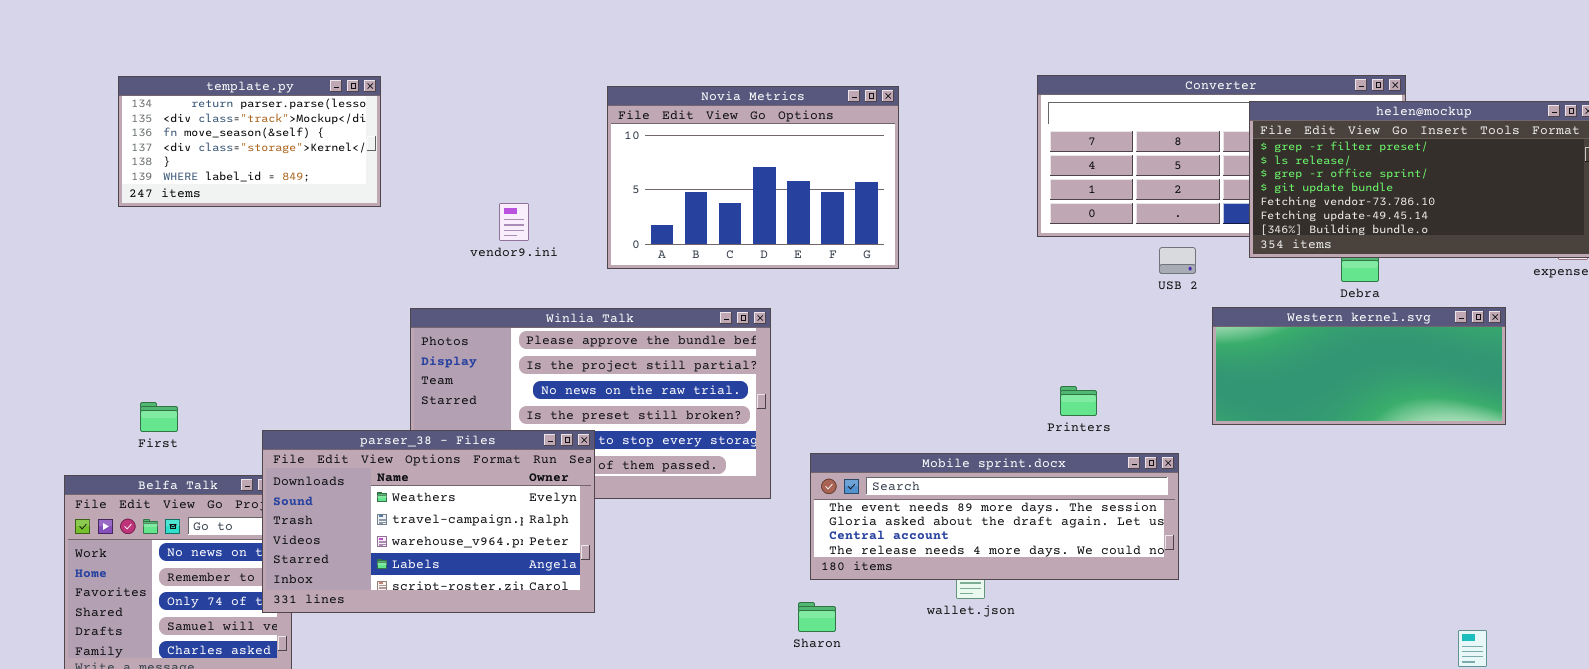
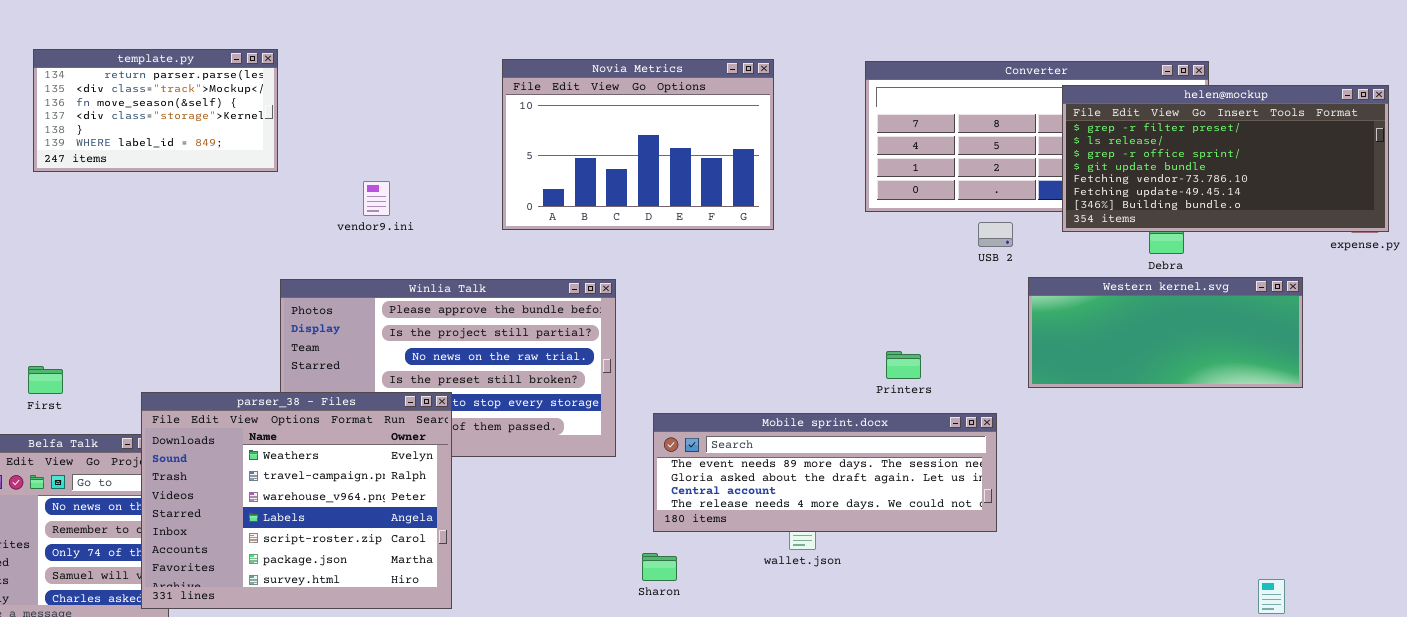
template.py: [118,76,381,207] -> [33,49,278,172], moved
Novia Metrics: [607,86,899,269] -> [502,59,774,230], moved
parser_38 - Files: [262,430,595,613] -> [141,392,452,609], resized

